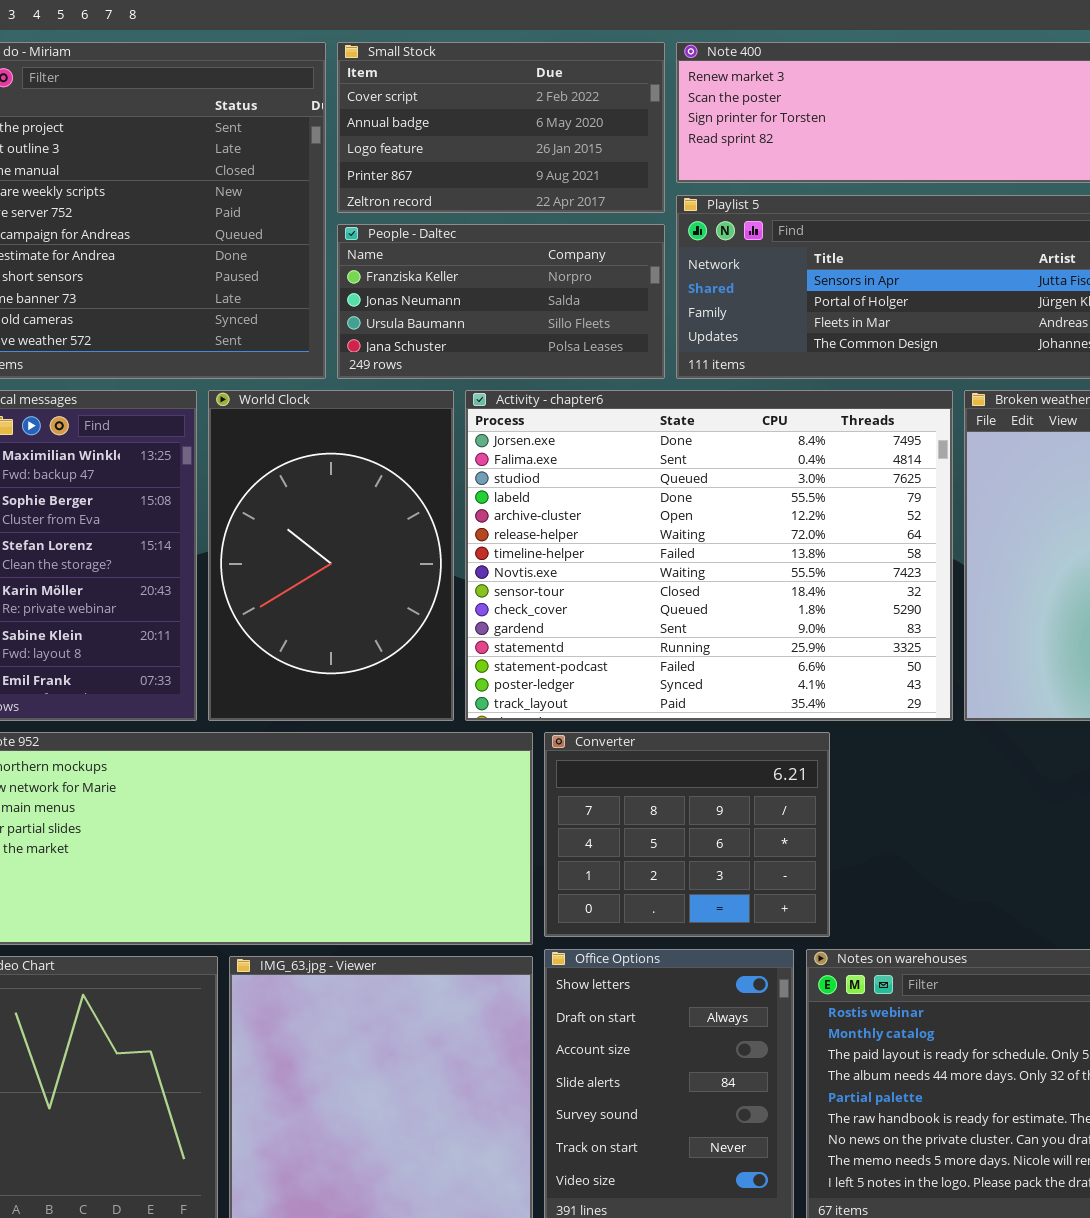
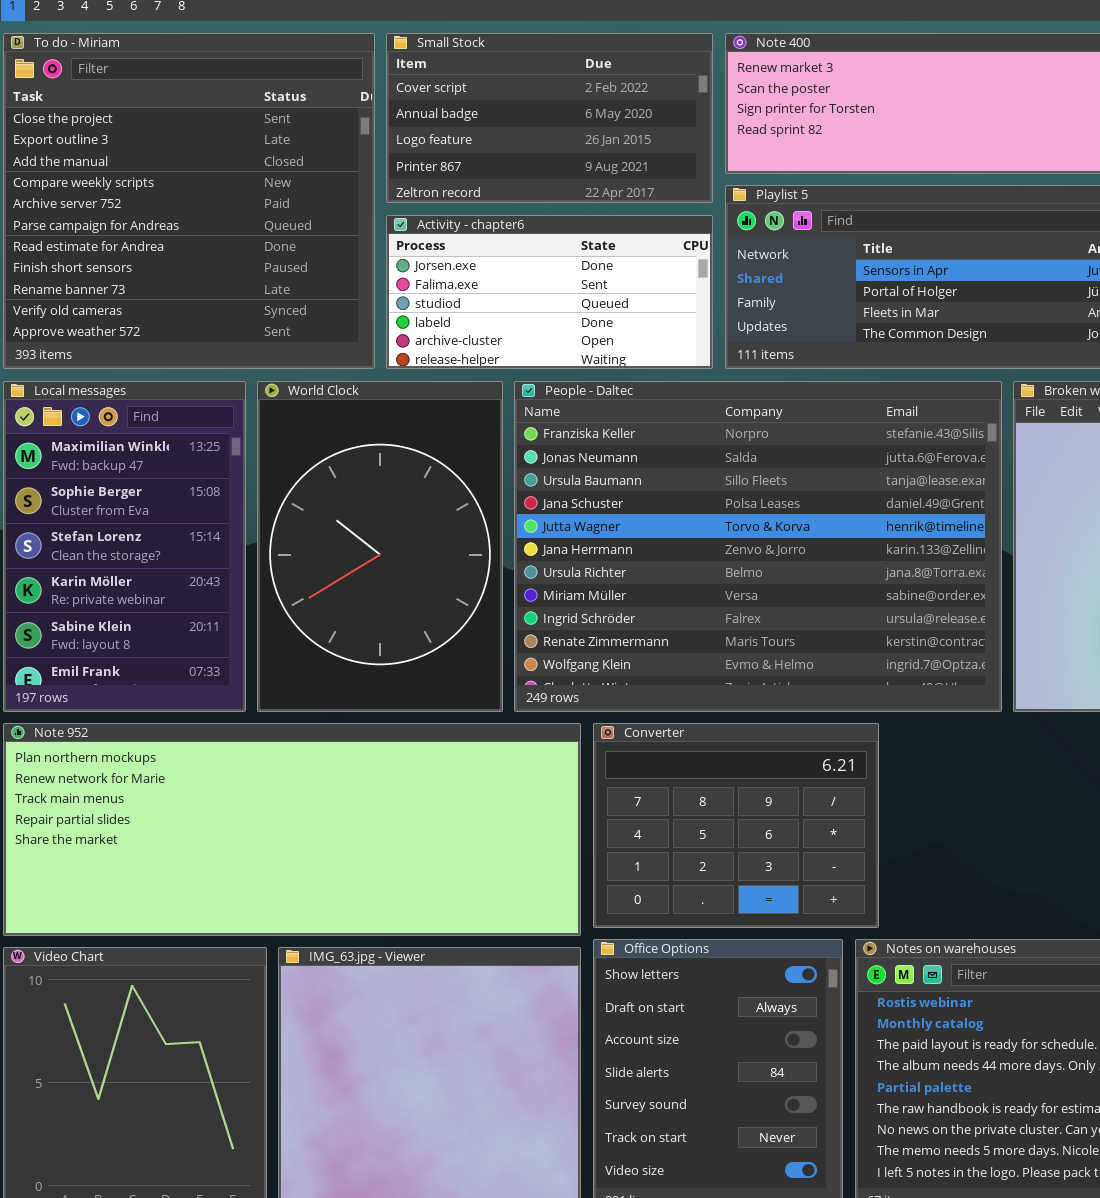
People - Daltec: [337,224,665,379] -> [514,381,1002,712], moved, resized
Activity - chapter6: [465,390,953,721] -> [386,215,713,369], moved, resized

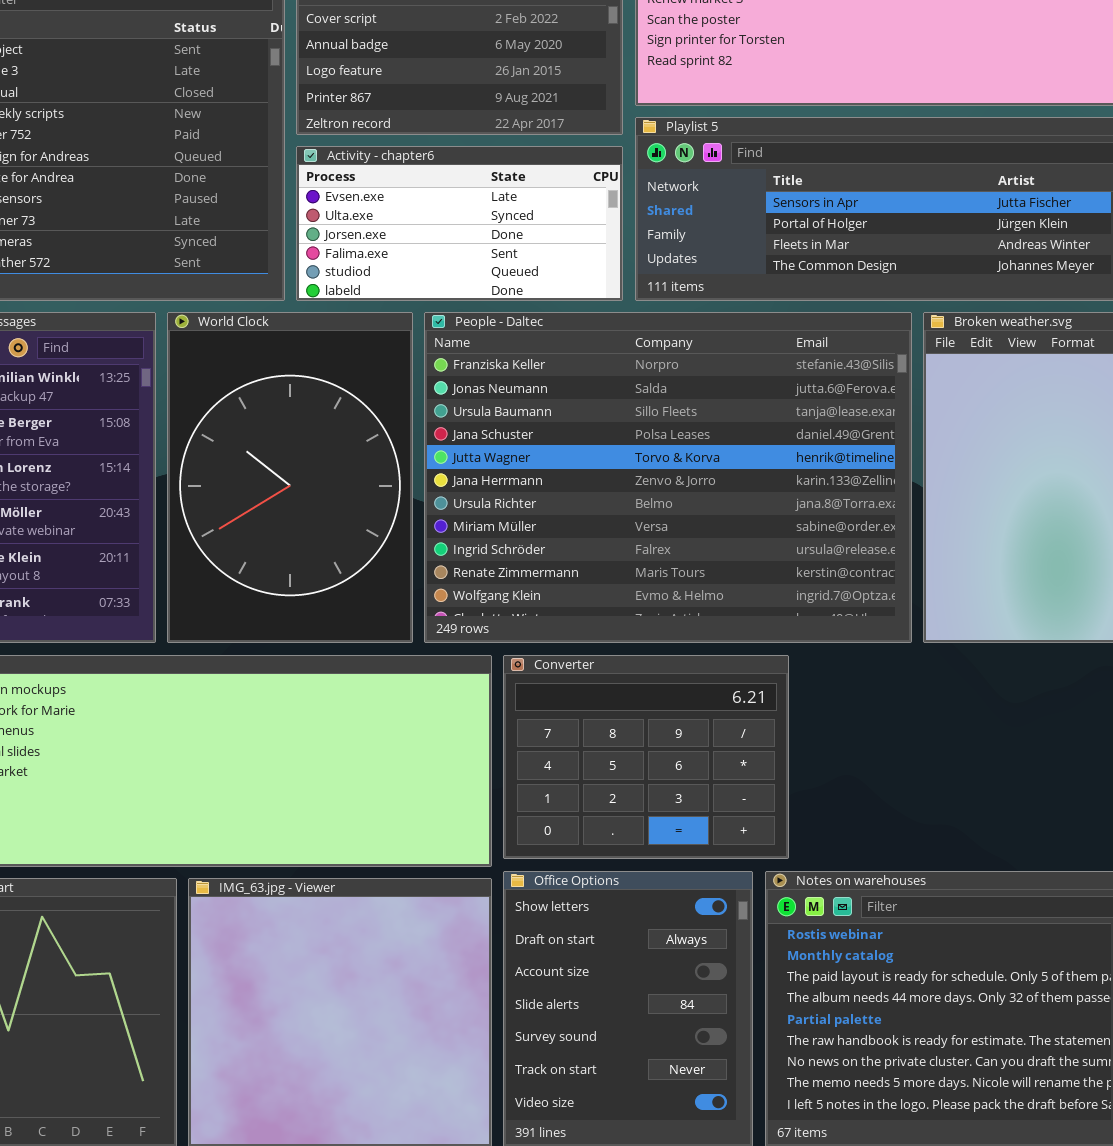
Activity - chapter6: [386,215,713,369] -> [296,146,623,301], scrolled up 2 rows

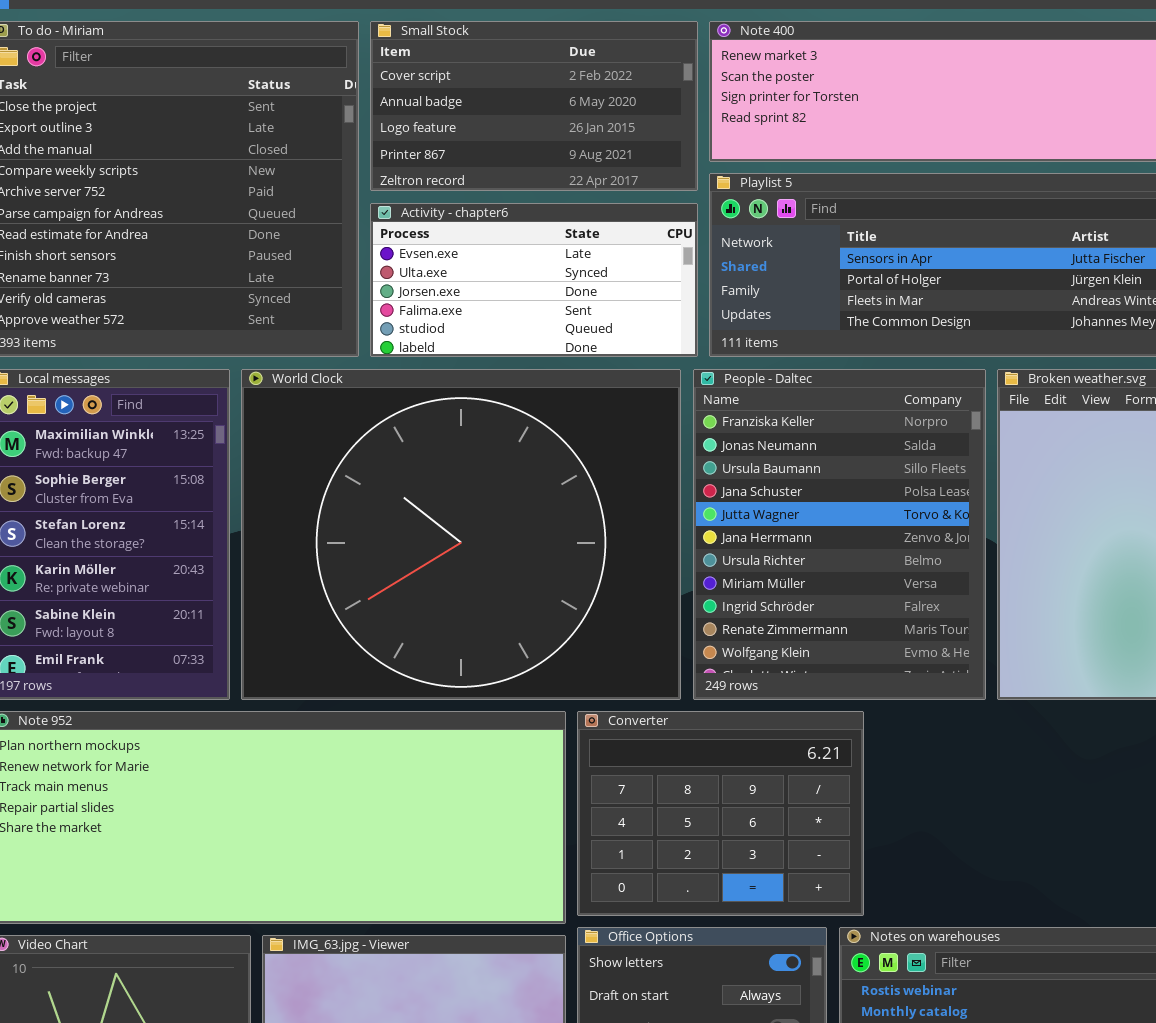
World Clock: [167,312,413,643] -> [241,369,681,700], resized
People - Daltec: [424,312,912,643] -> [693,369,986,700], resized

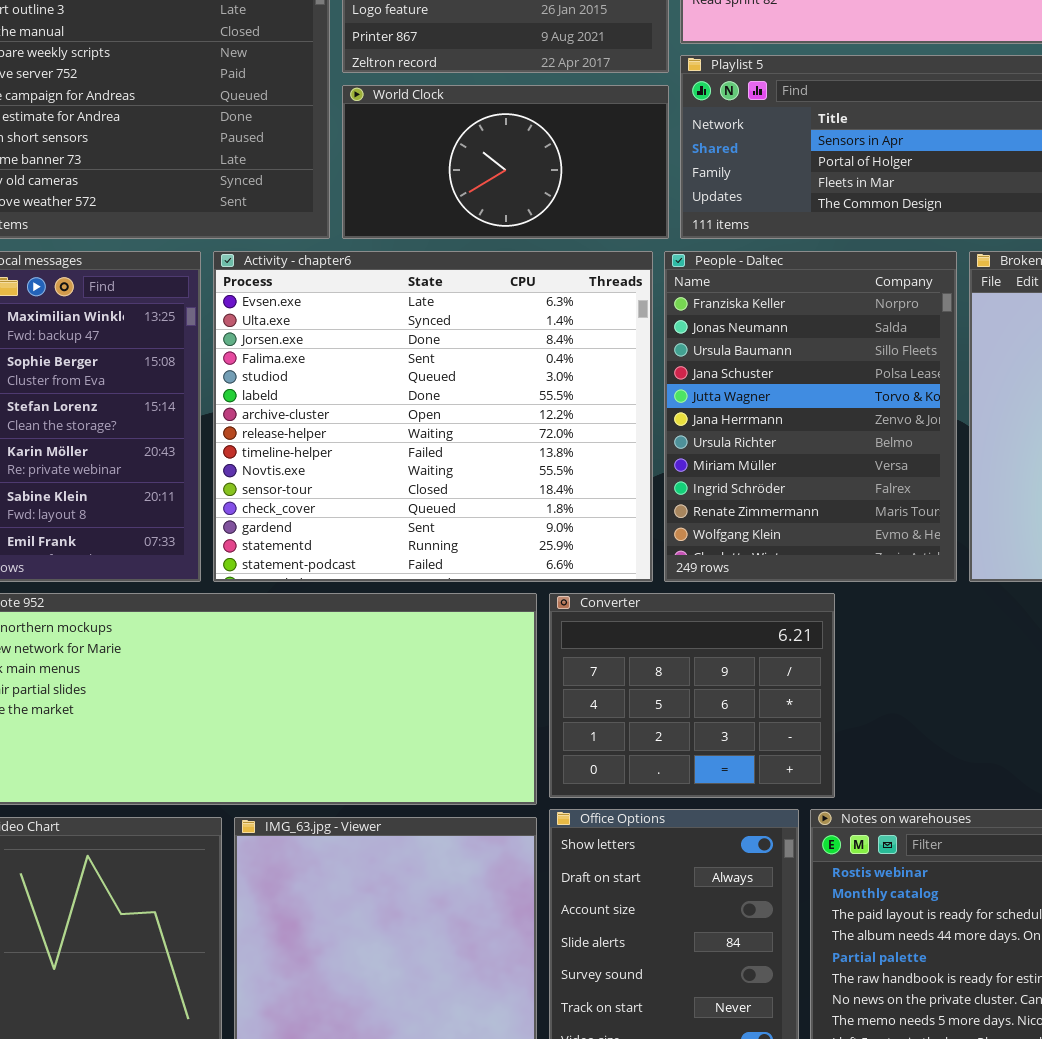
Activity - chapter6: [370,203,698,357] -> [213,251,653,582], moved, resized
World Clock: [241,369,681,700] -> [342,85,669,239], moved, resized

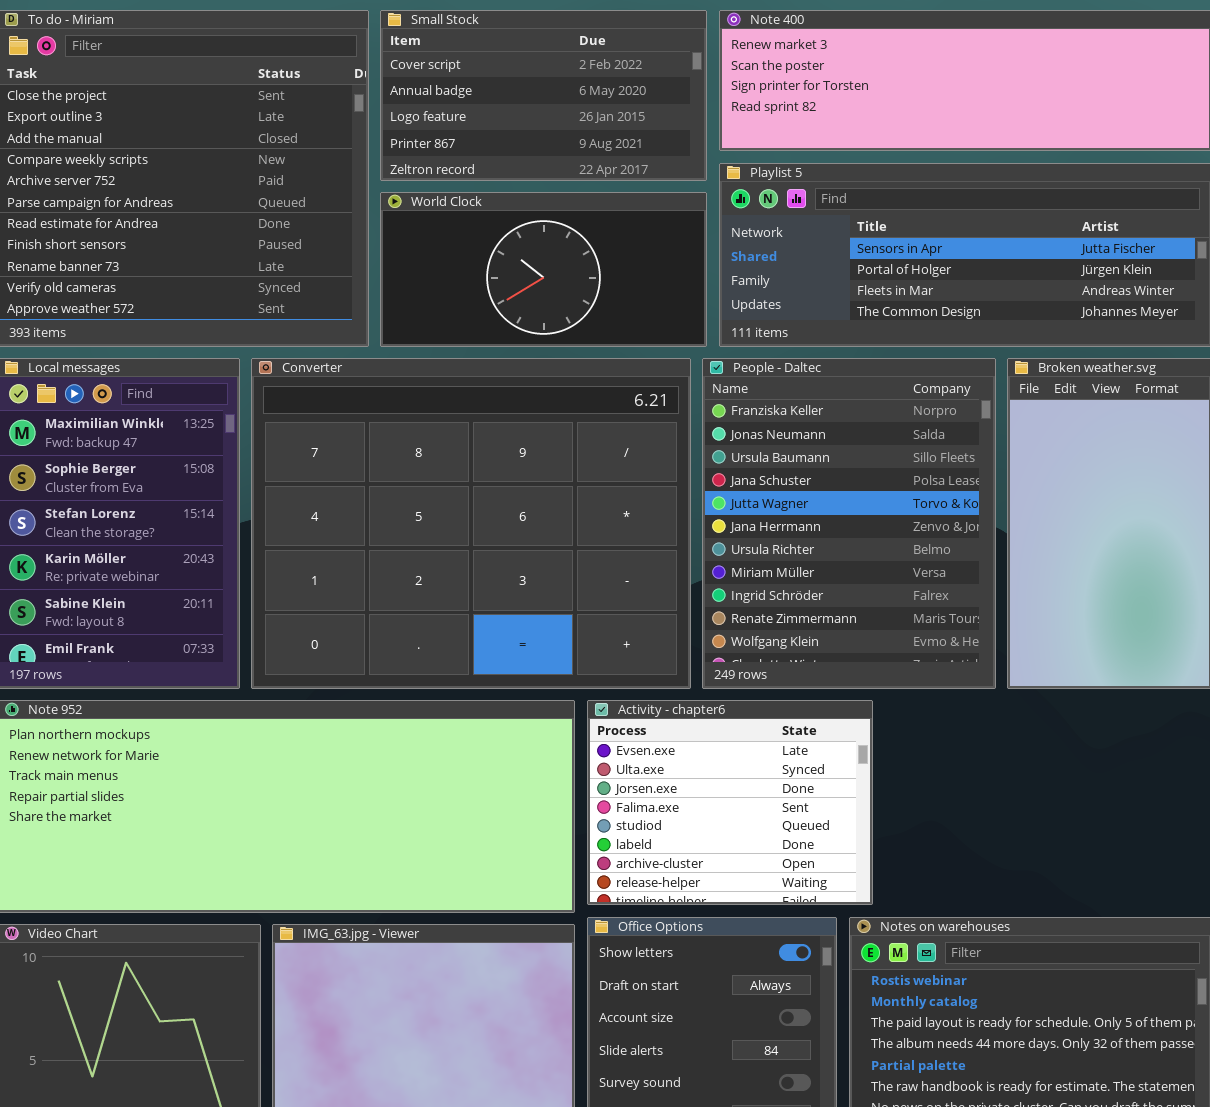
Activity - chapter6: [213,251,653,582] -> [587,700,873,905], moved, resized
Converter: [549,593,835,798] -> [251,358,691,689], moved, resized

